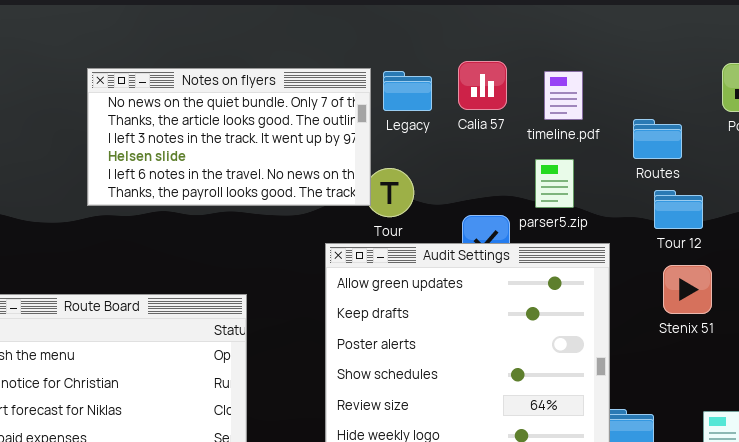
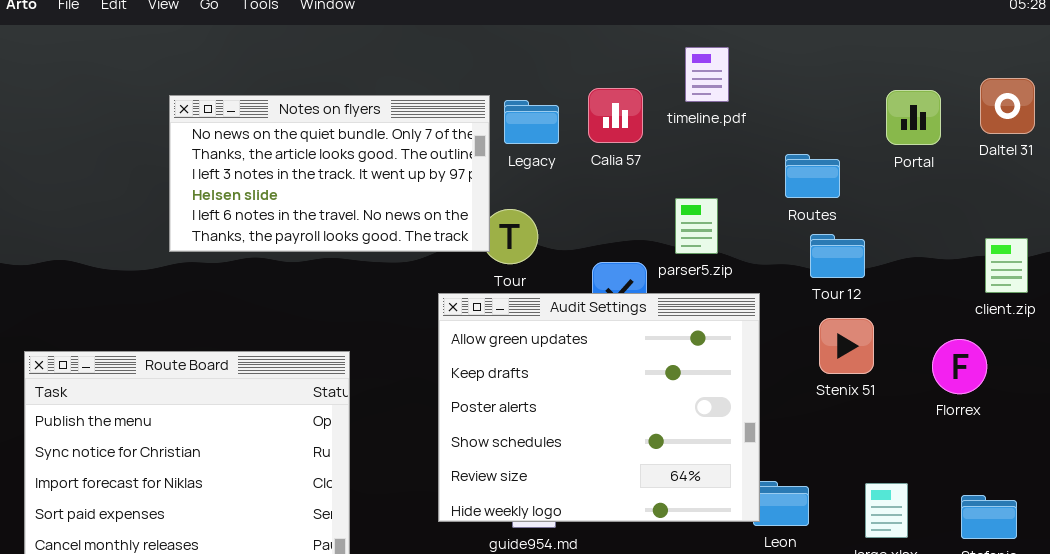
timeline.pdf: [544,71,583,120] -> [685,47,729,102], moved

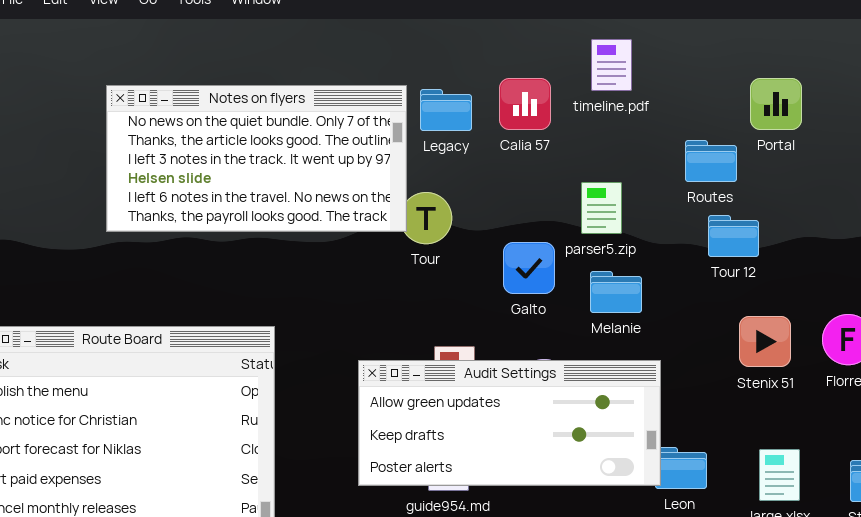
Portal: [886,90,941,145] -> [750,78,802,130], moved
Audit Settings: [438,293,760,522] -> [358,360,661,486], resized
Stenix 51: [819,318,874,374] -> [739,316,791,367], moved

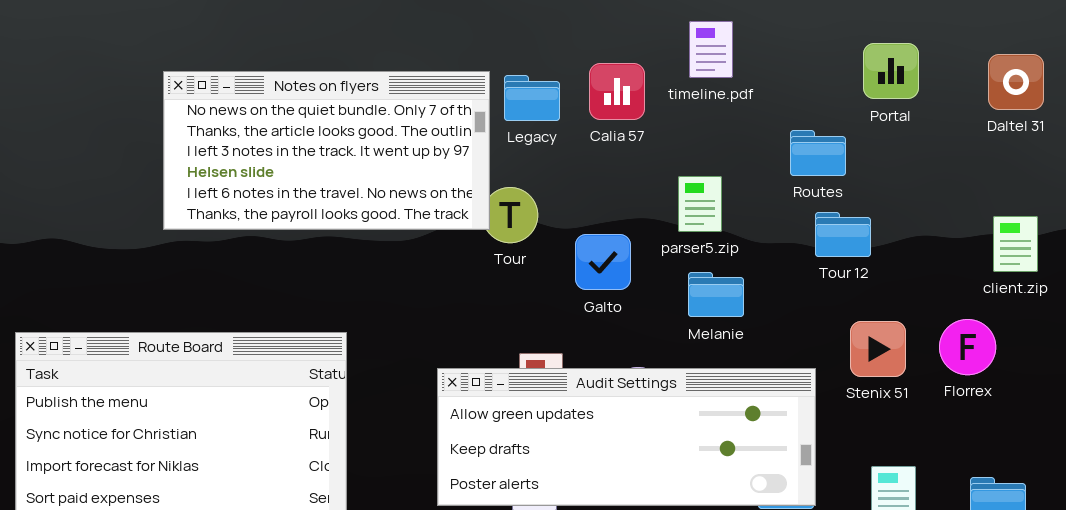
Portal: [750,78,802,130] -> [863,43,919,99], moved
Galto: [503,242,555,294] -> [575,234,631,290], moved
Audit Settings: [358,360,661,486] -> [437,368,816,506], resized

